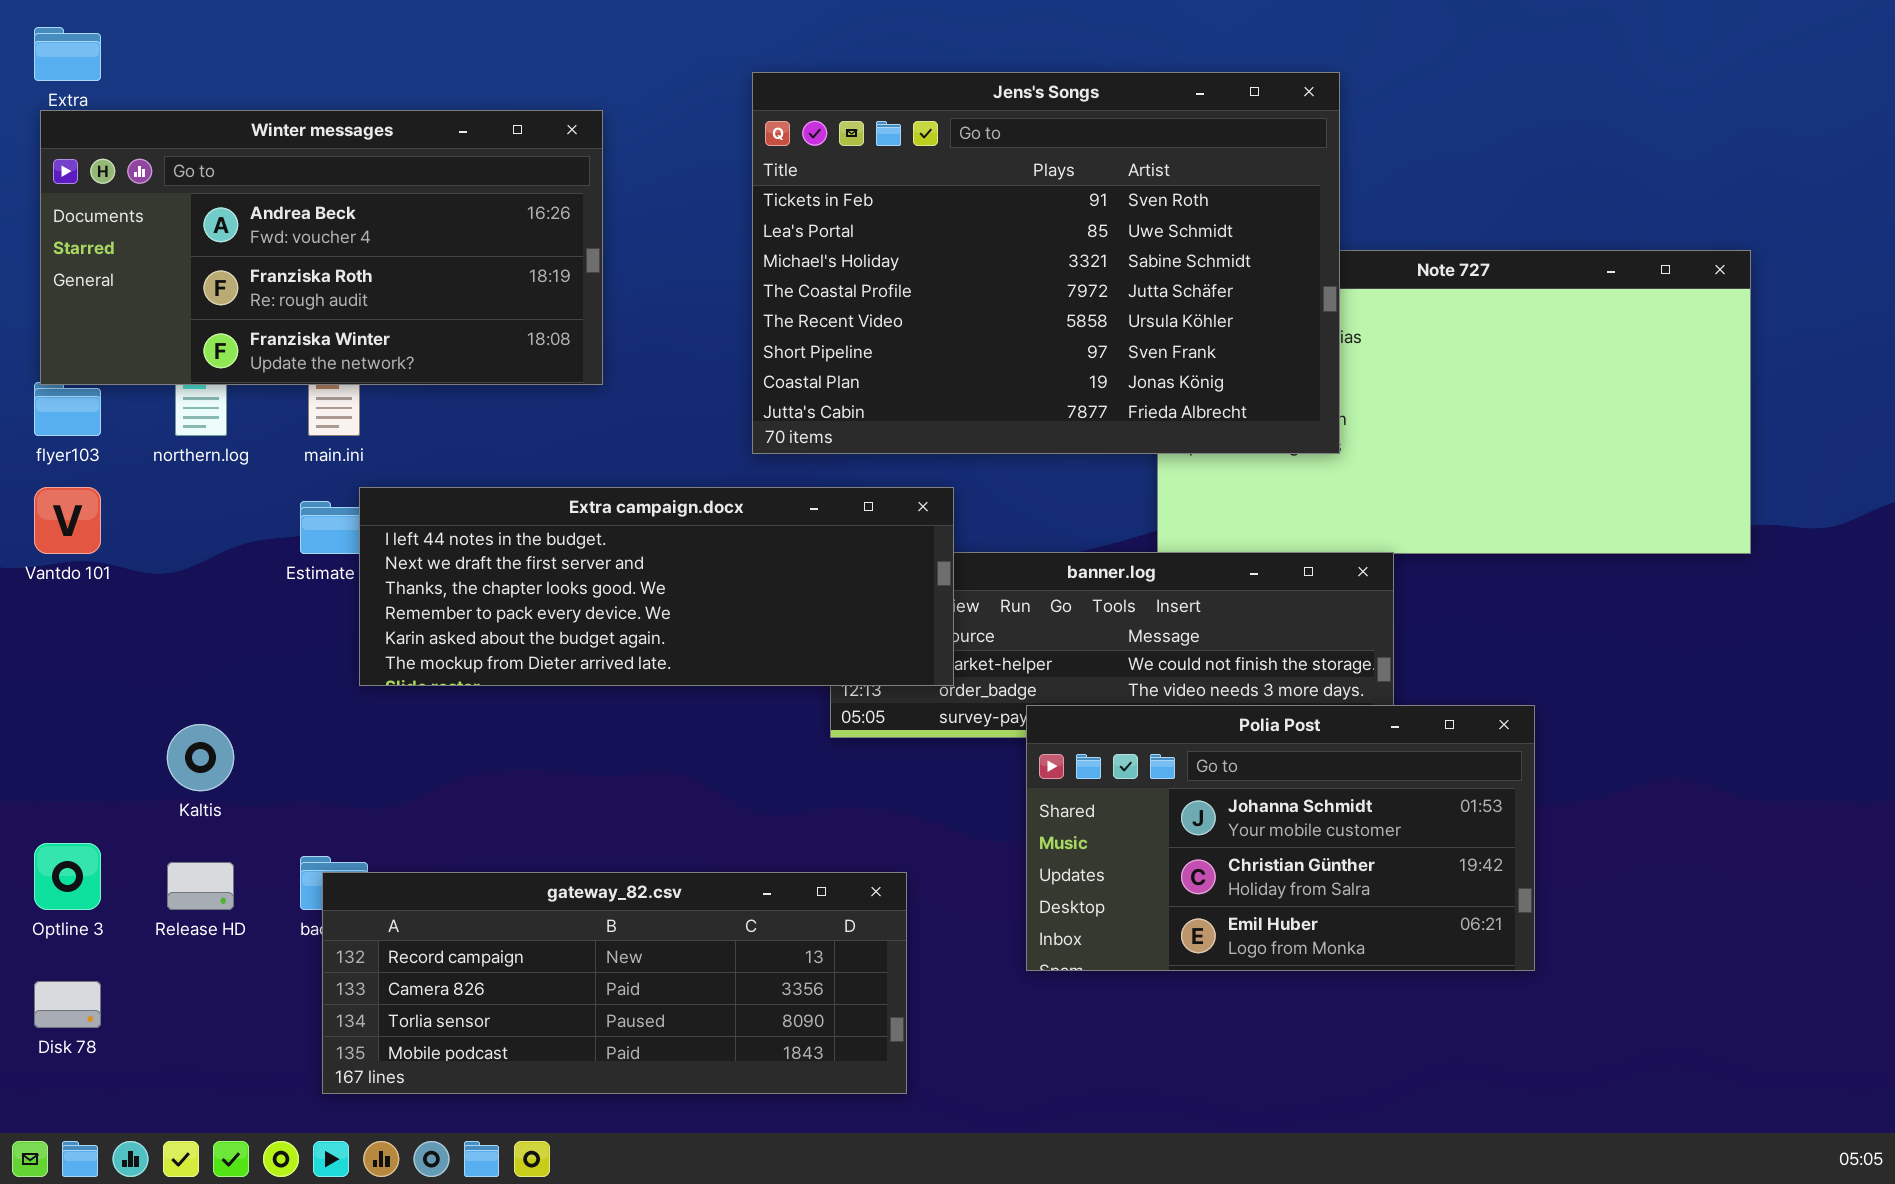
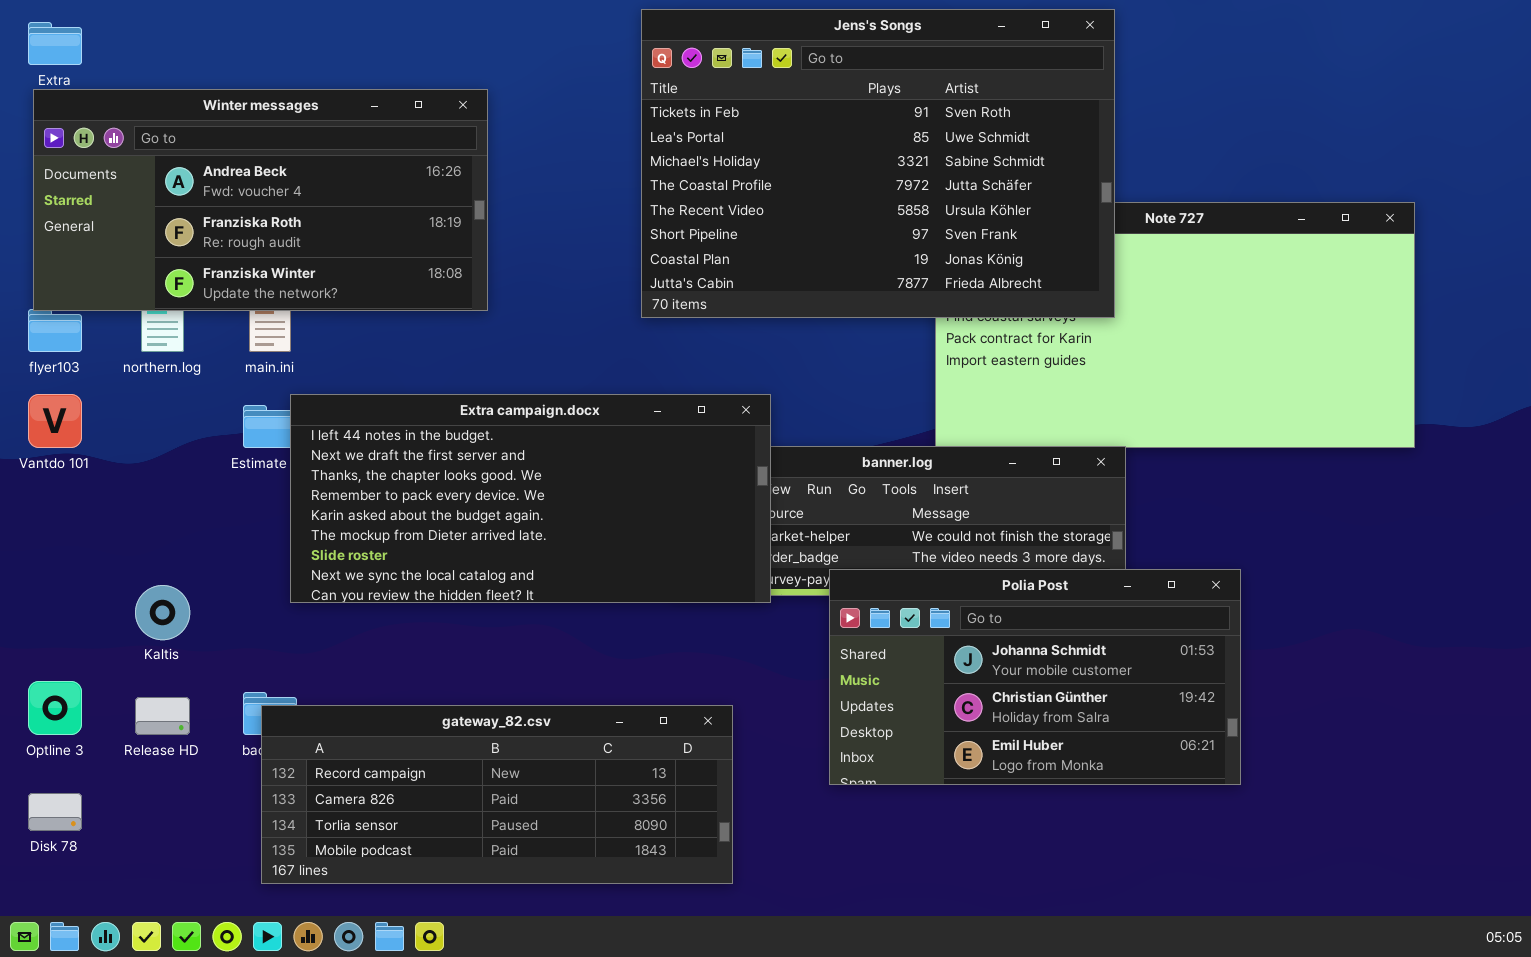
Jens's Songs: [752,72,1340,454] -> [641,9,1115,318], moved
Extra campaign.docx: [359,487,954,686] -> [290,394,771,603], resized

